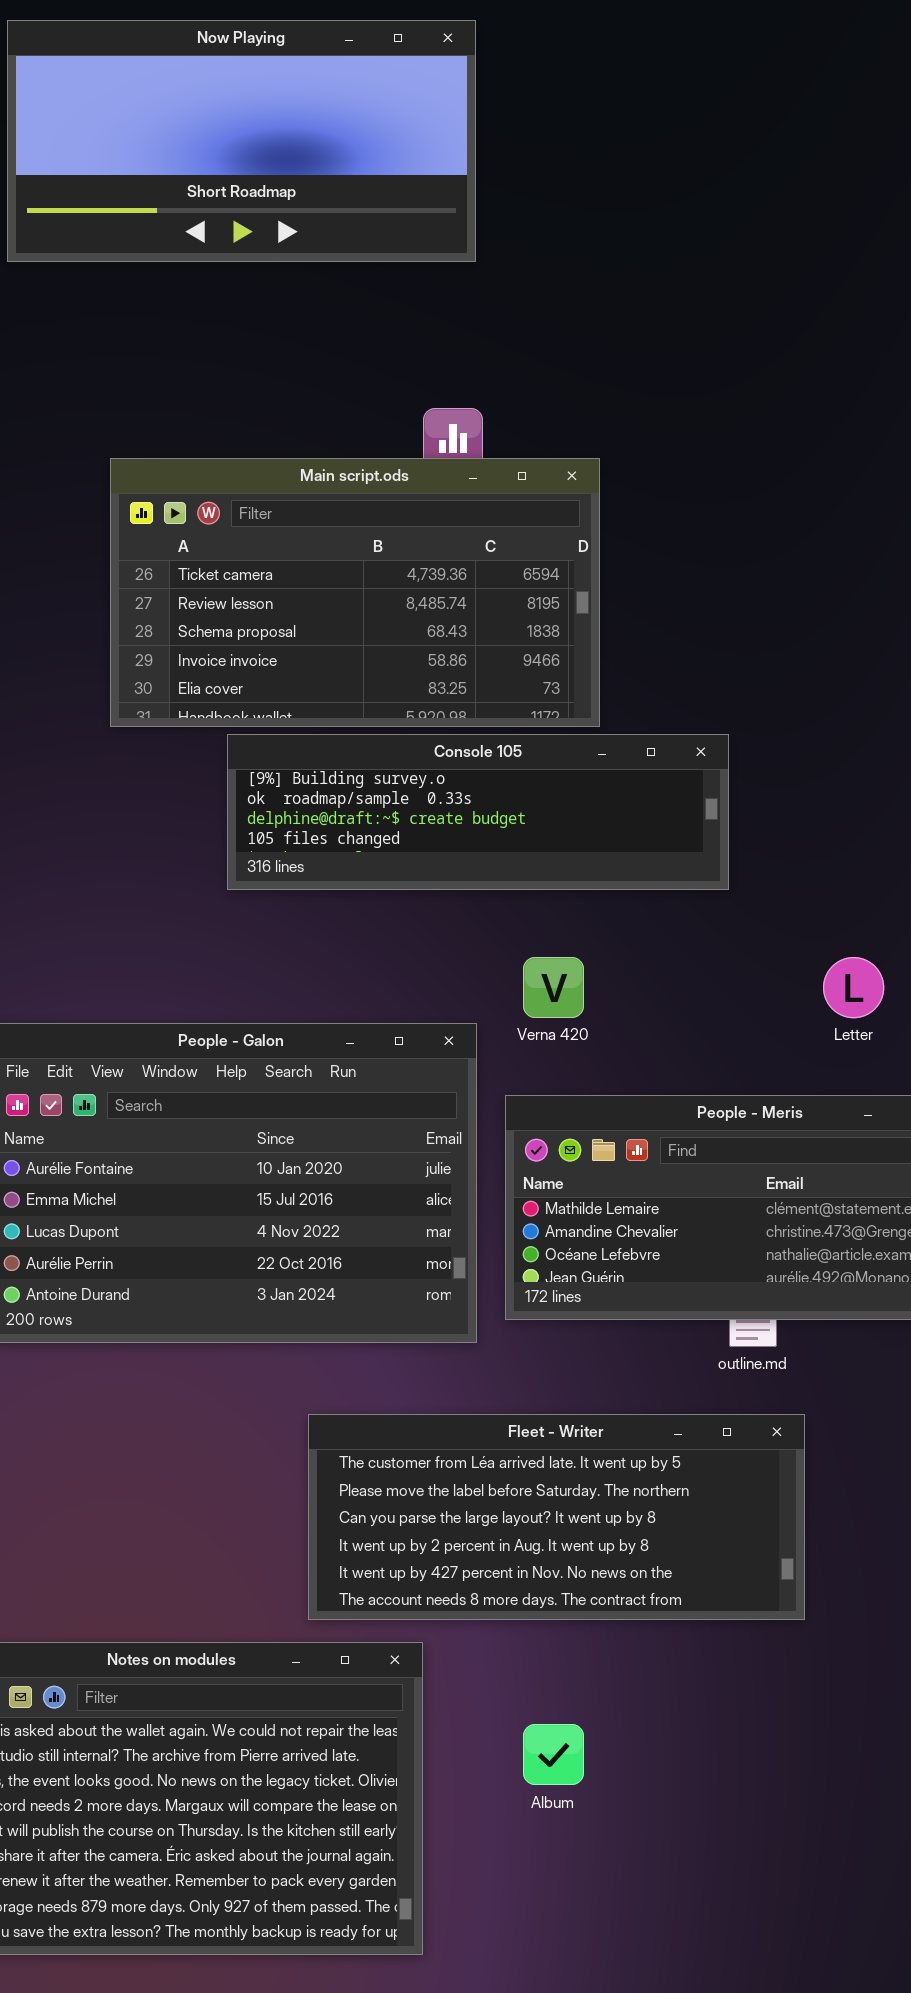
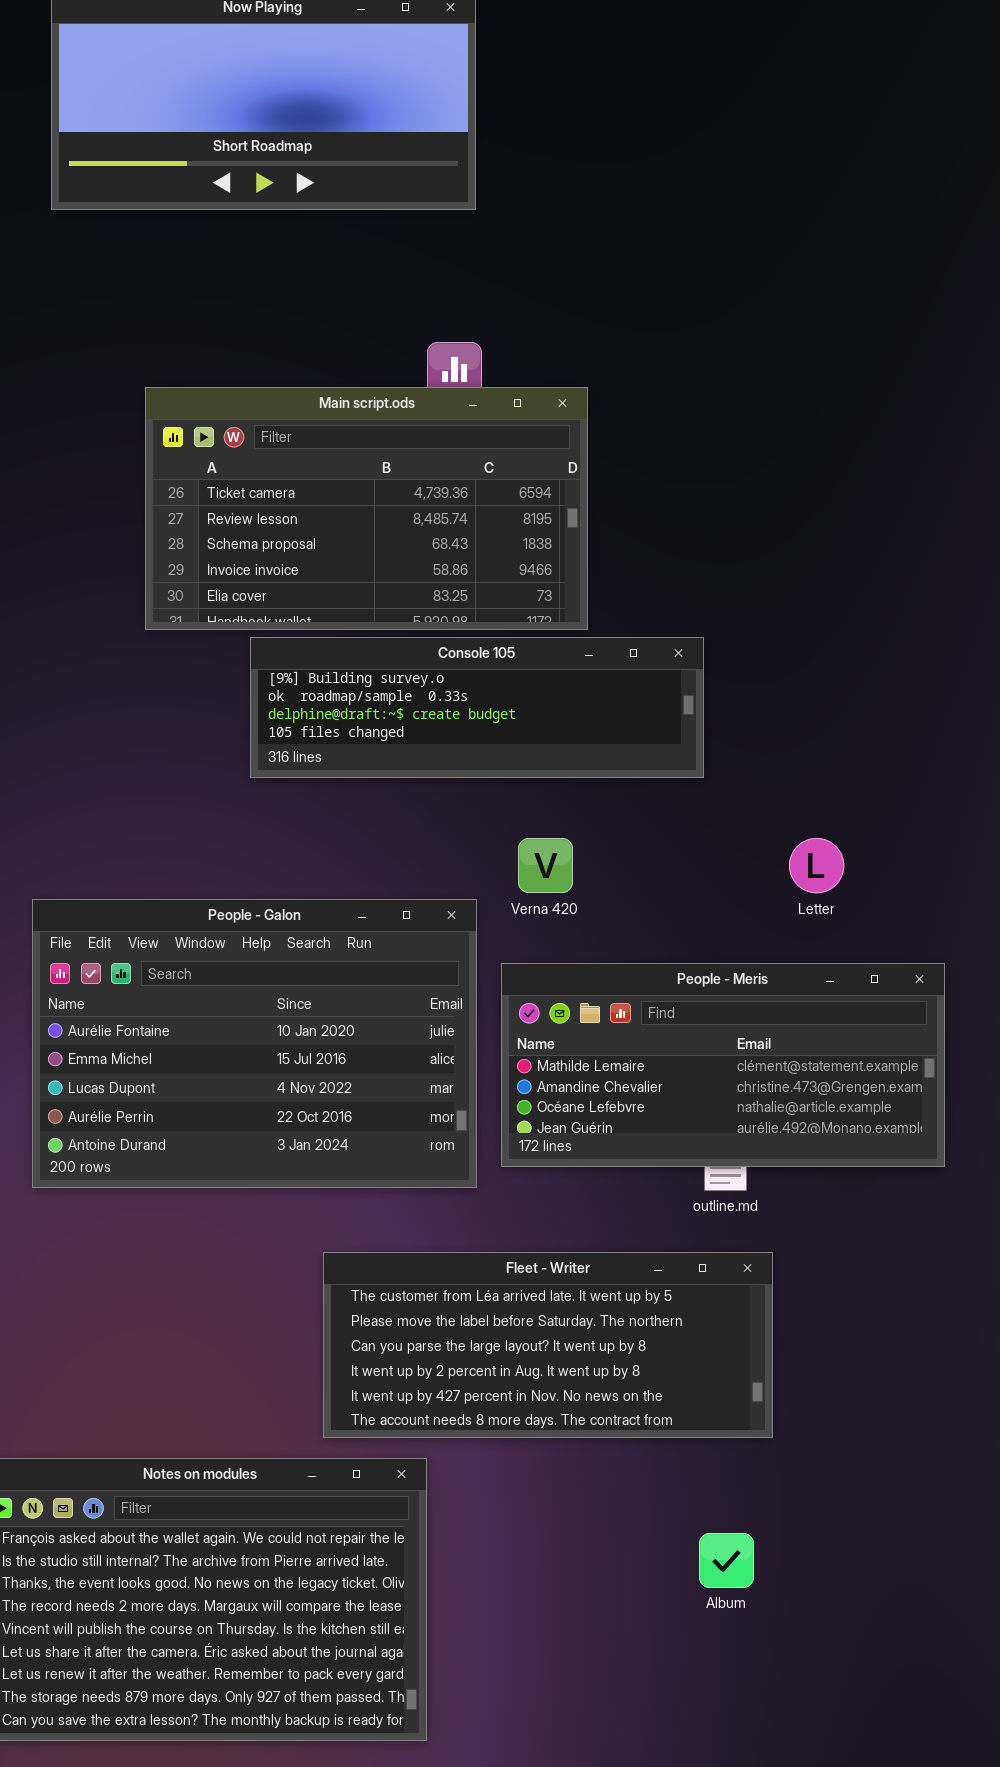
Album: [523,1724,584,1785] -> [699,1533,754,1588], moved

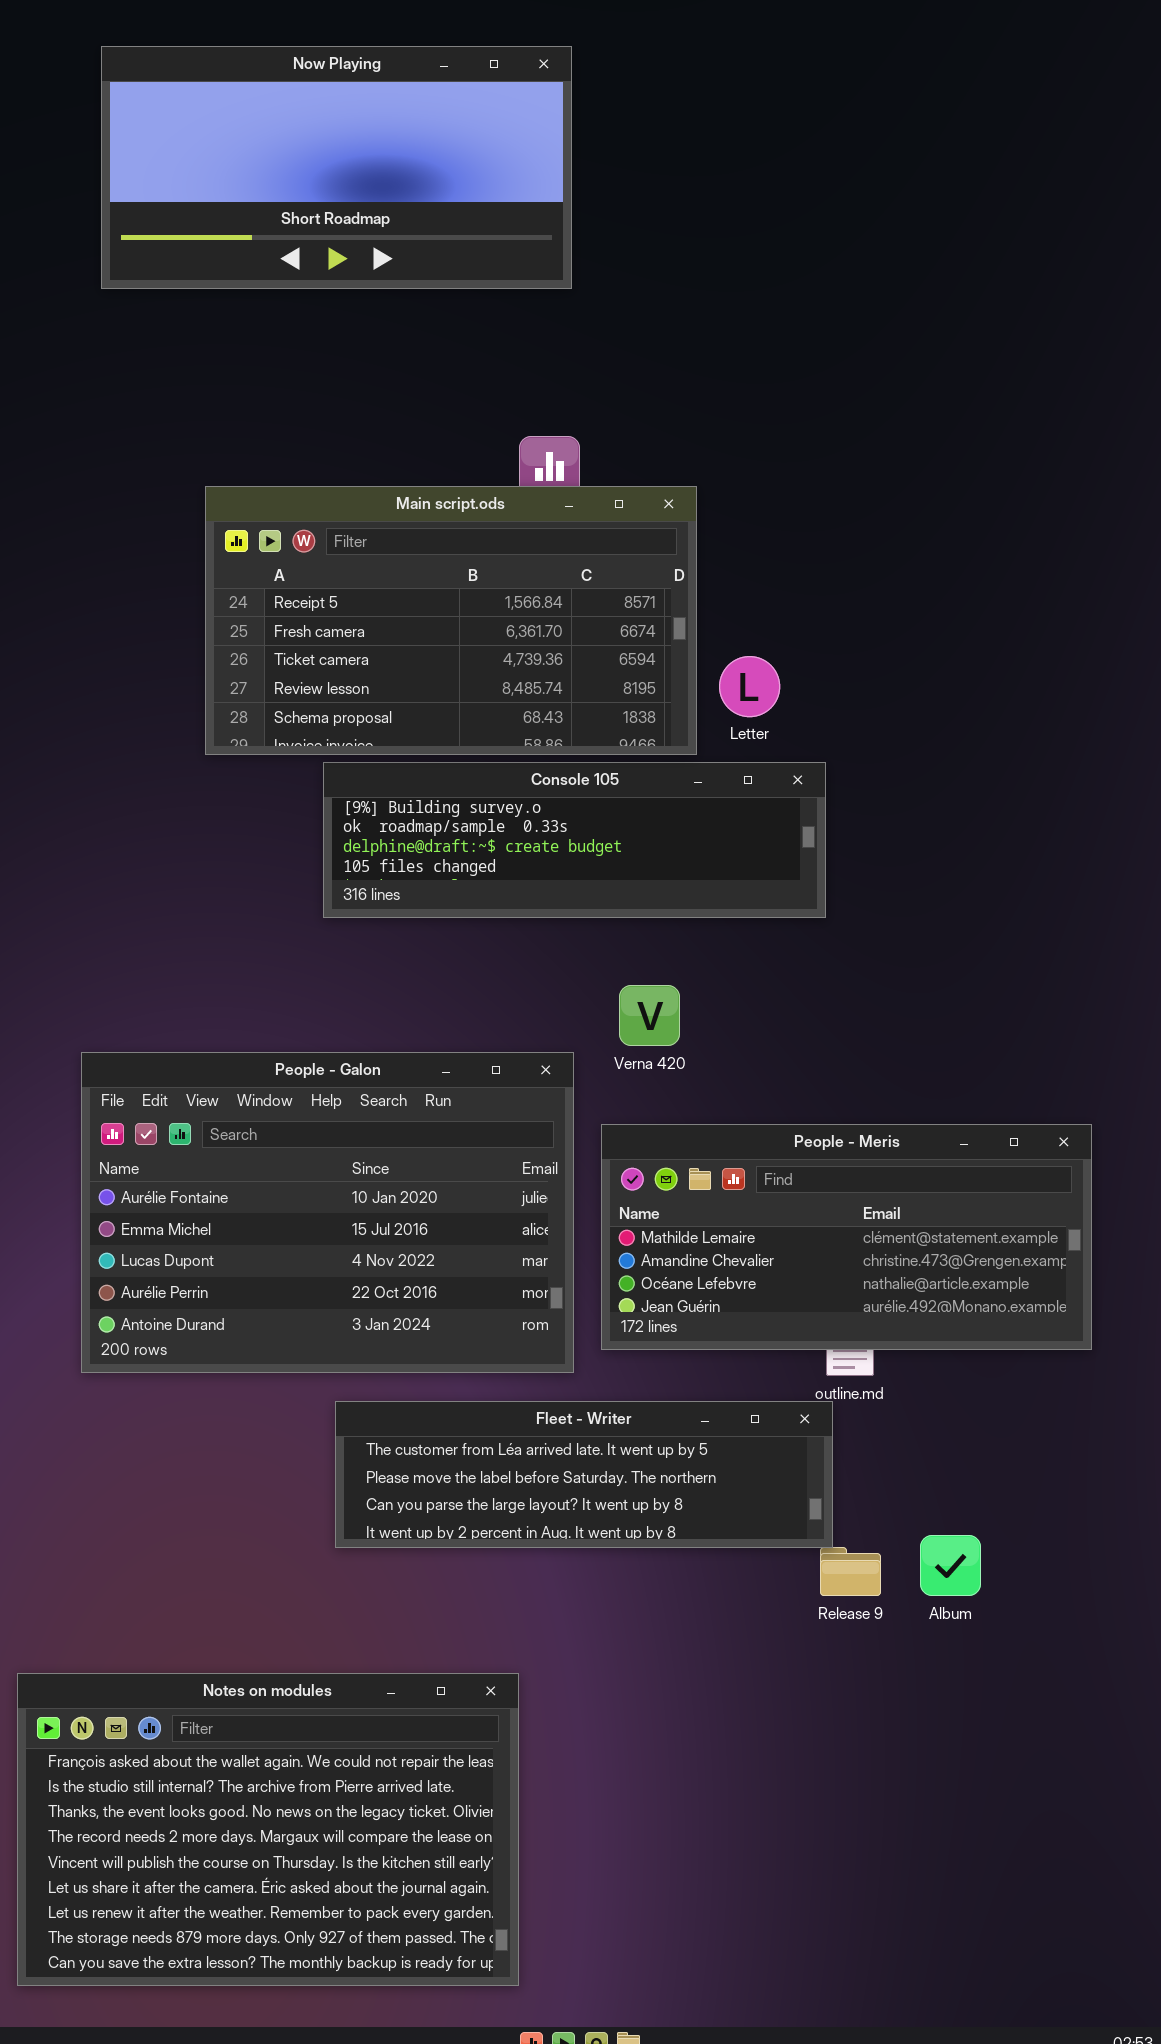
Main script.ods: [145,387,588,630] -> [205,486,697,755], scrolled up 2 rows
Letter: [789,838,844,893] -> [719,656,780,717], moved
Fleet - Writer: [323,1252,773,1438] -> [335,1401,833,1548], moved, resized
Album: [699,1533,754,1588] -> [920,1535,981,1596], moved

